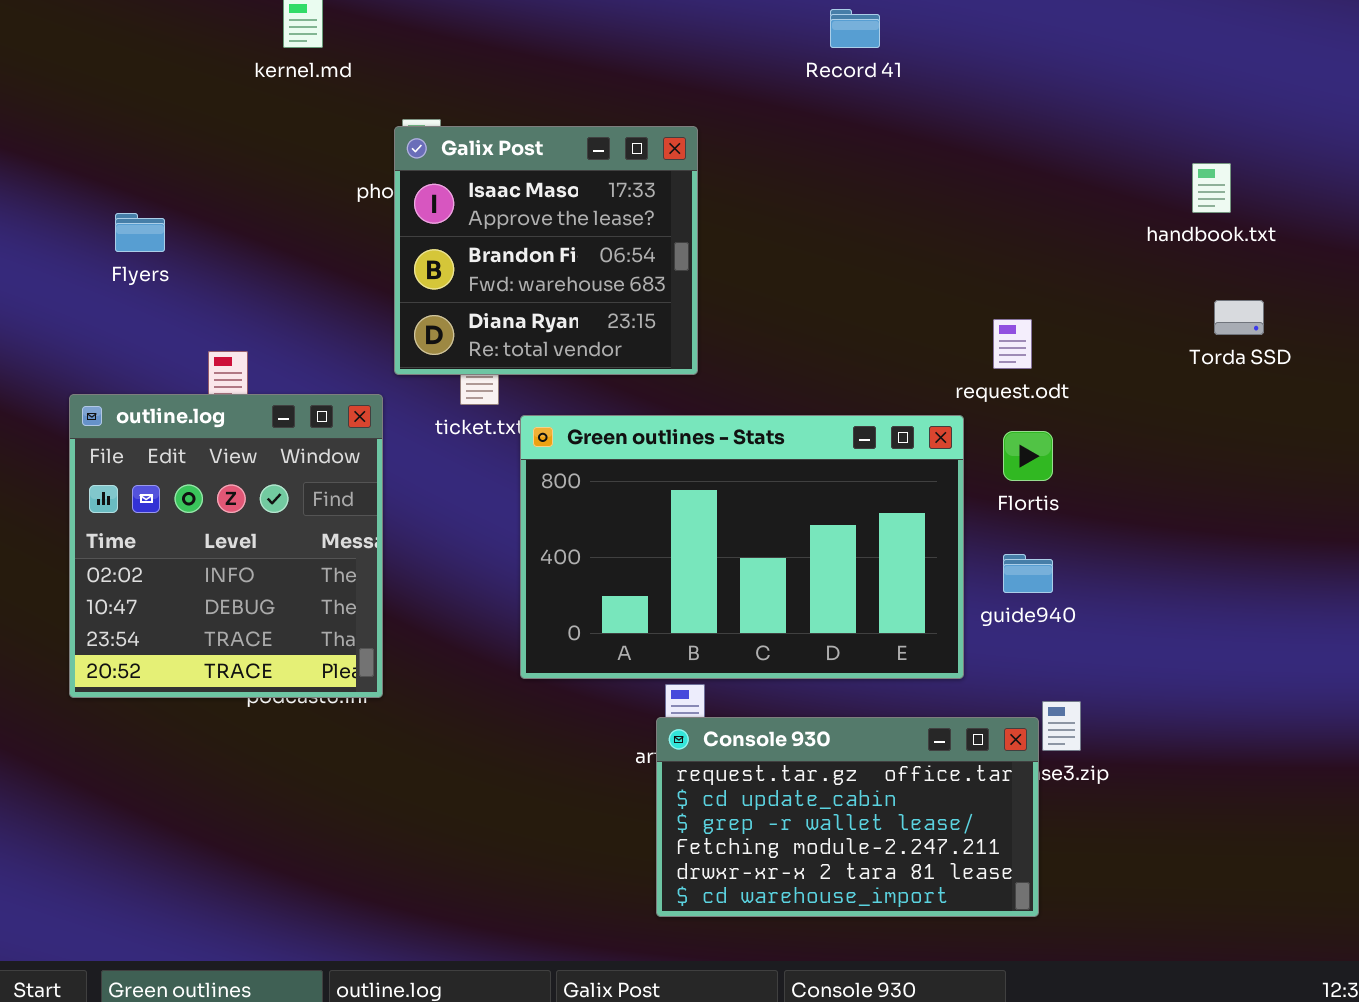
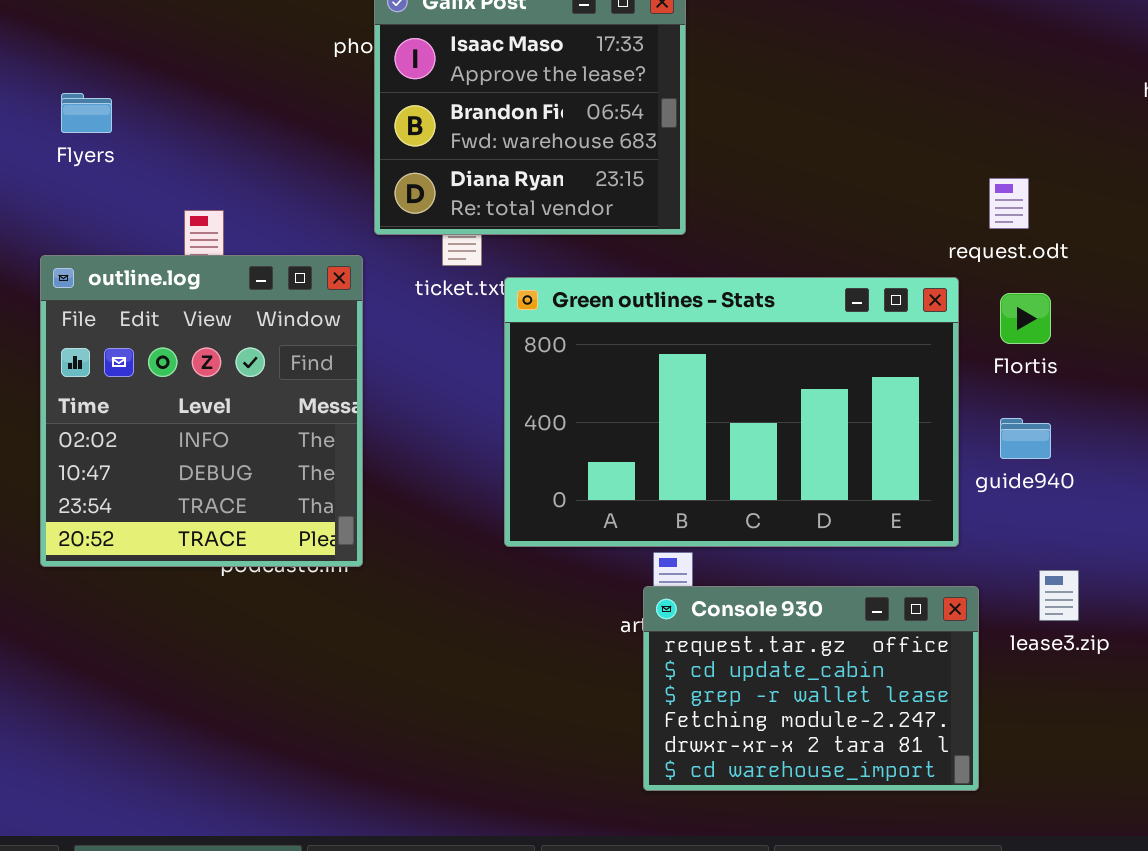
Flyers: [115,213,165,252] -> [61,93,112,133], moved
Console 930: [656,717,1039,917] -> [643,586,979,791], resized

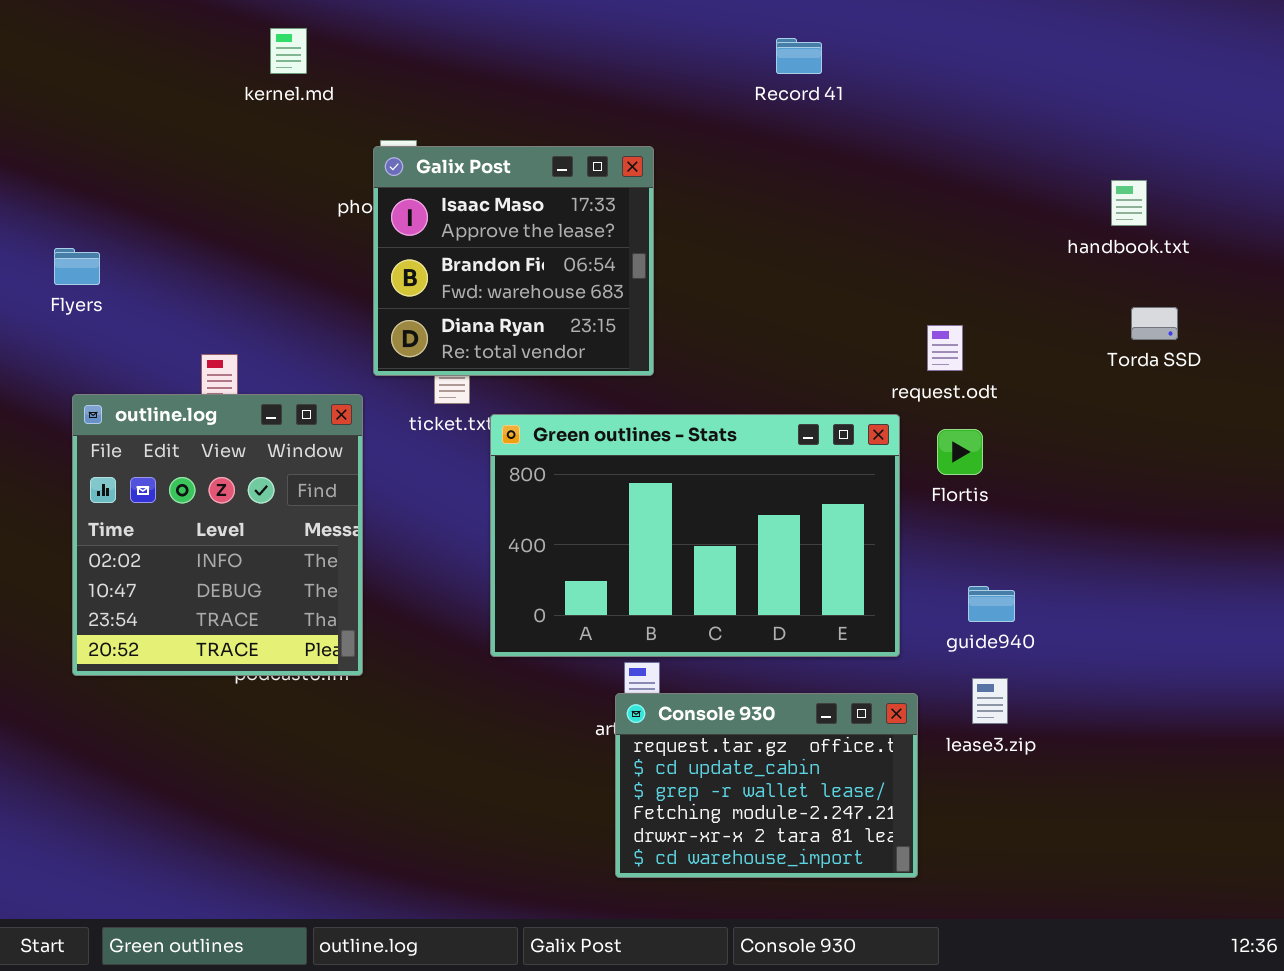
Flyers: [61,93,112,133] -> [54,248,100,285], moved
guide940: [1000,418,1051,459] -> [968,586,1015,622], moved

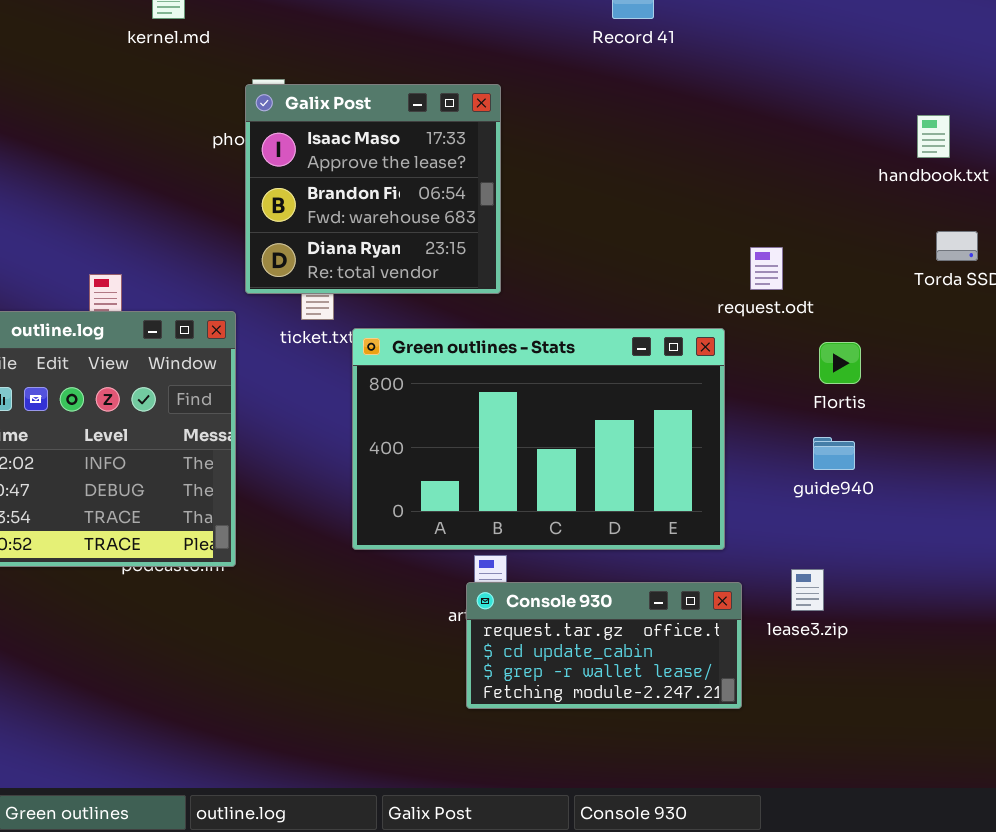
Flortis: [937,429,983,475] -> [819,342,861,384], moved
guide940: [968,586,1015,622] -> [813,437,855,470], moved
Console 930: [615,693,918,878] -> [466,582,742,709], resized

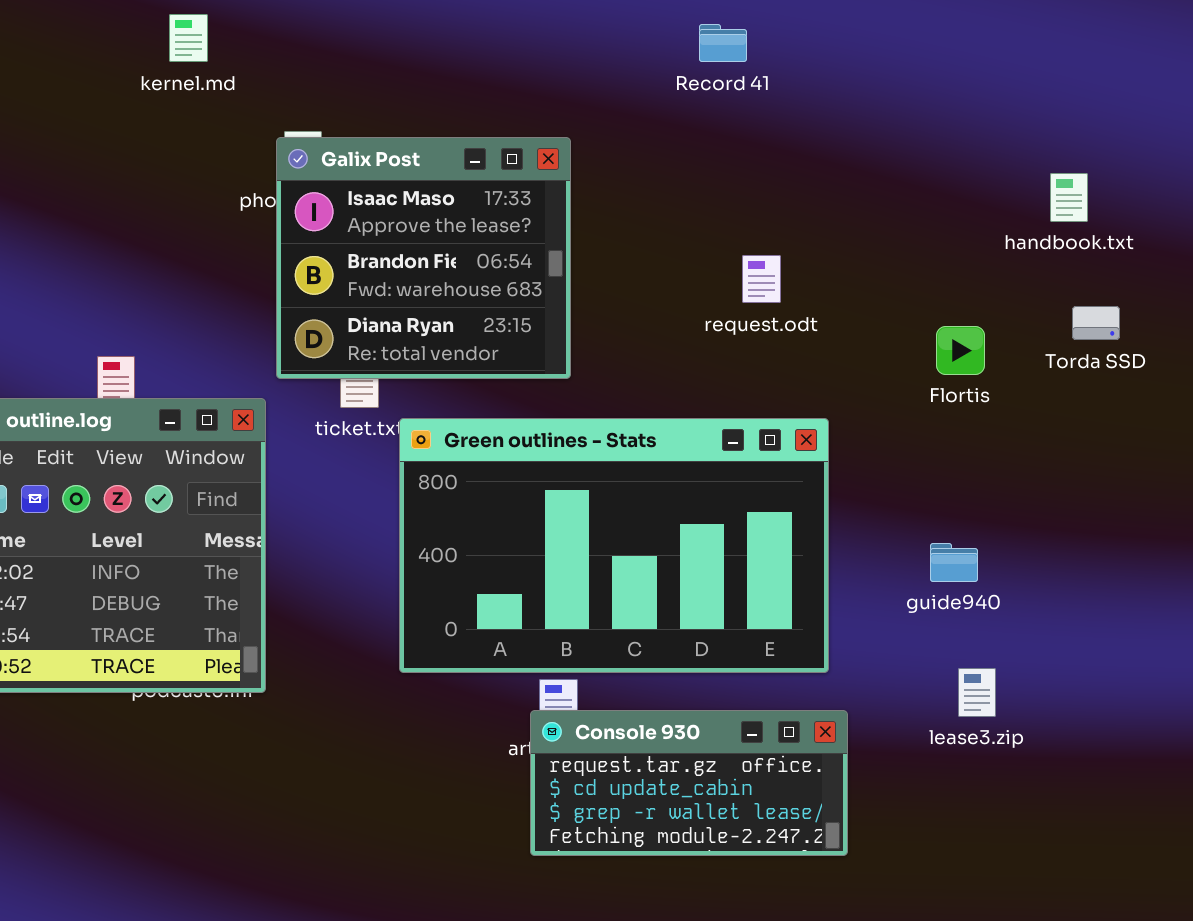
request.odt: [750,247,783,290] -> [742,255,781,303], moved
Flortis: [819,342,861,384] -> [936,326,985,375], moved
lease3.zip: [791,569,824,611] -> [958,668,996,717], moved

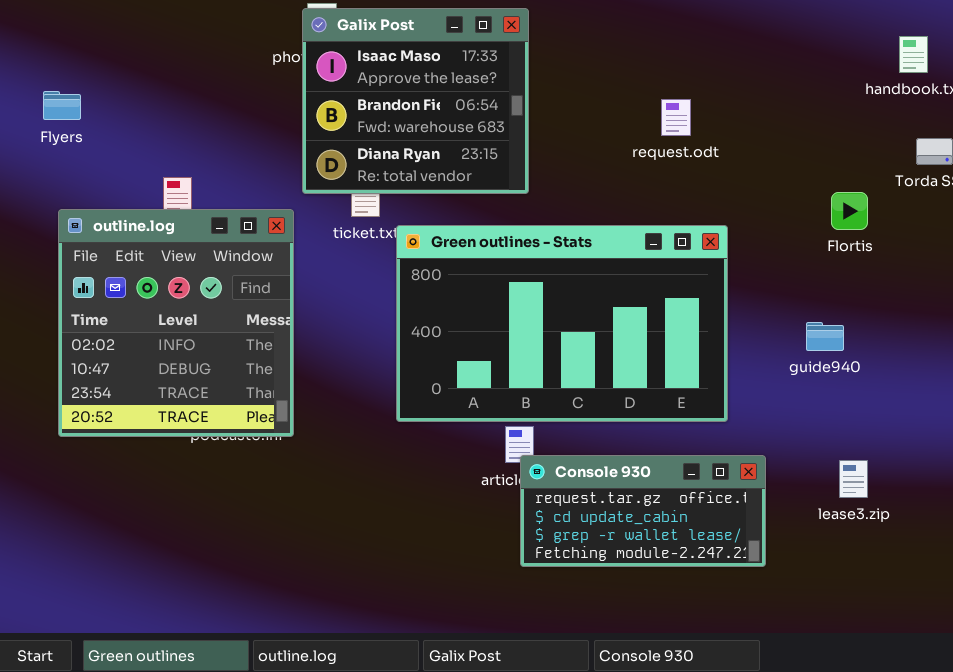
Flortis: [936,326,985,375] -> [831,192,868,230], moved
lease3.zip: [958,668,996,717] -> [839,460,868,498], moved
Console 930: [530,710,848,856] -> [520,455,766,567], moved

